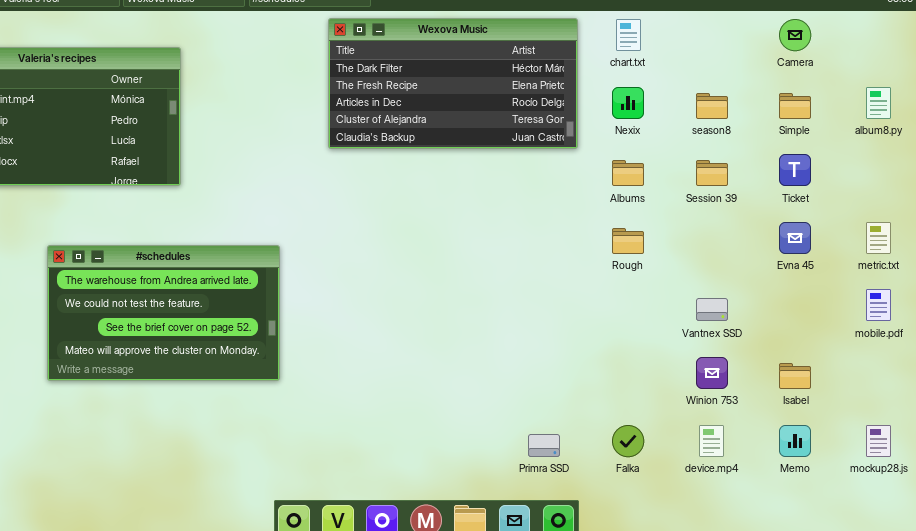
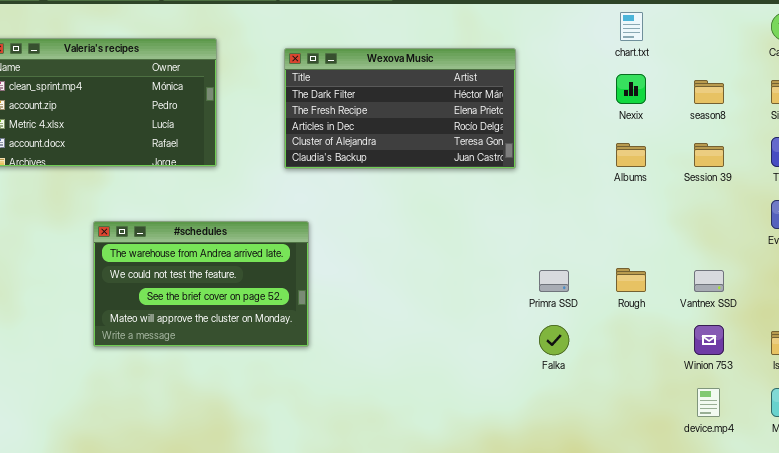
Wexova Music: [328,18,578,149] -> [284,48,516,169], moved
Rough: [612,228,644,254] -> [616,268,646,292], moved
Falka: [612,425,644,457] -> [539,325,569,355], moved
Primra SSD: [528,434,560,457] -> [539,270,569,292], moved

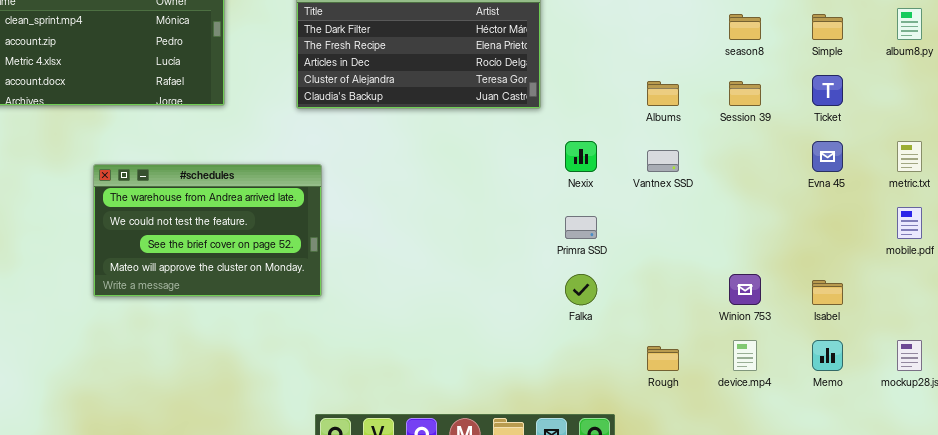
Nexix: [616,74,646,104] -> [565,141,597,172], moved
Rough: [616,268,646,292] -> [647,346,679,371], moved
Vantnex SSD: [694,270,724,292] -> [647,150,679,172], moved

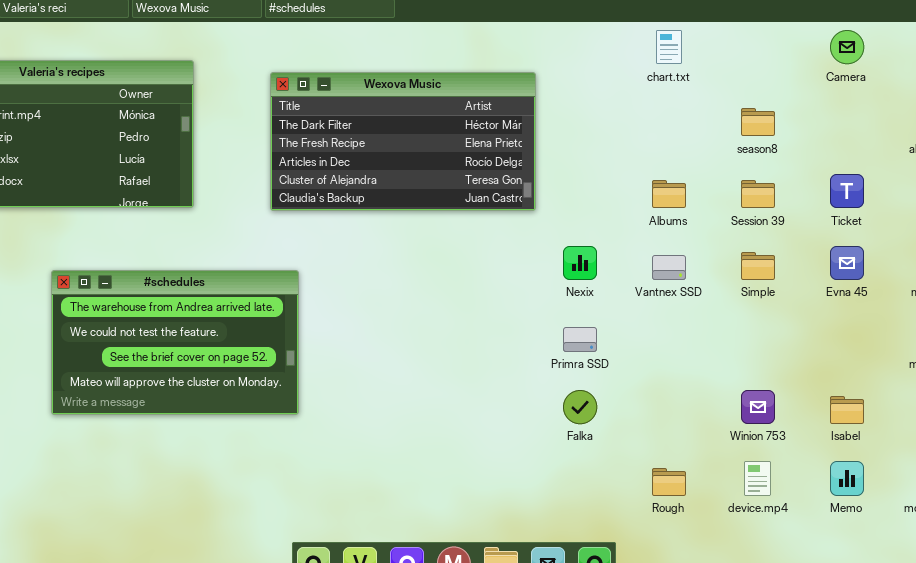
Simple: [812,14,843,40] -> [741,252,775,280], moved

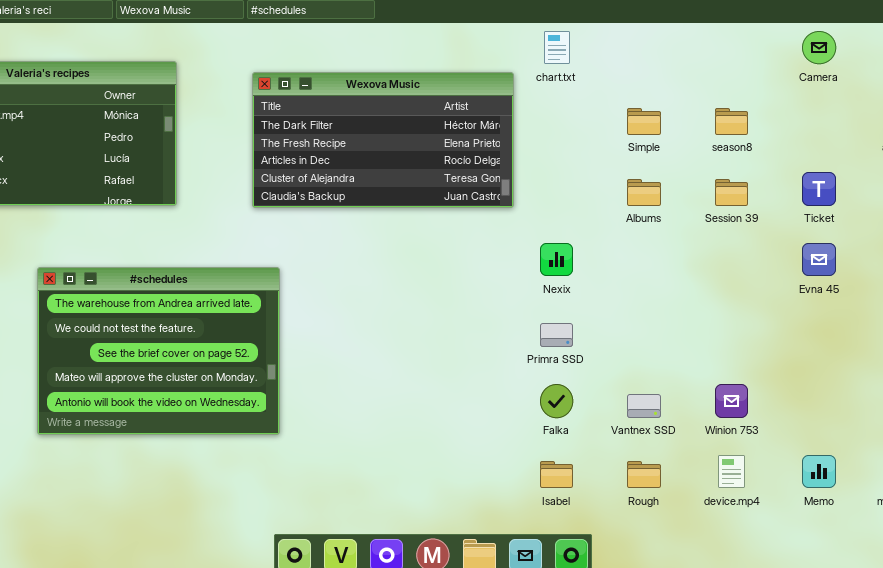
chart.txt: [656,30,682,64] -> [544,31,570,64], moved
Simple: [741,252,775,280] -> [627,108,661,135], moved
Vantnex SSD: [652,255,686,280] -> [627,394,661,418], moved
#schedules: [51,270,299,415] -> [37,267,280,435], resized
Isabel: [830,396,864,424] -> [540,461,573,488], moved

